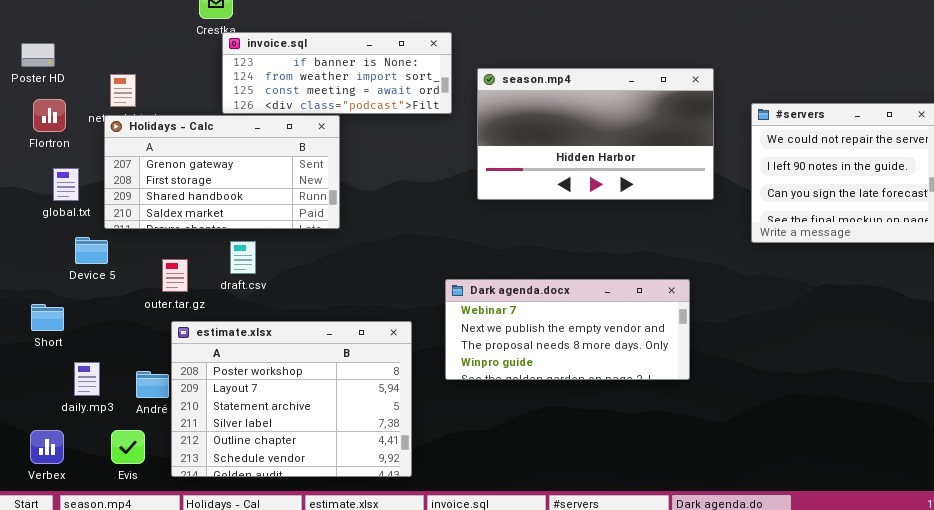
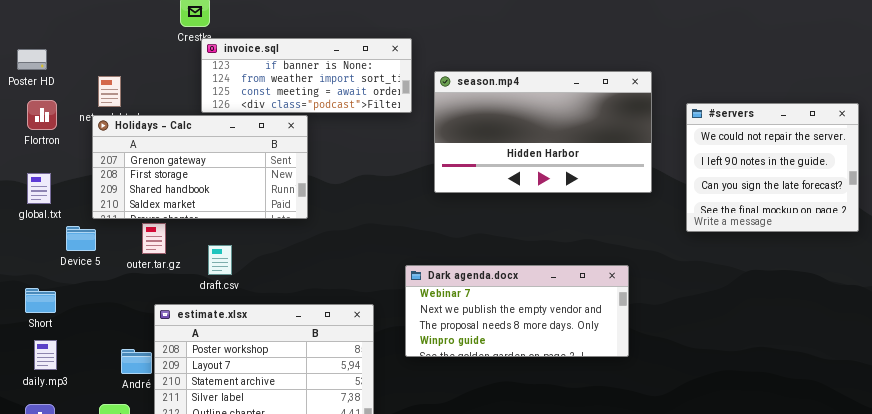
global.txt: [53,168,79,201] -> [27,173,51,204], moved
draft.csv: [230,241,256,274] -> [208,245,232,275], moved
outer.tar.gz: [162,259,188,292] -> [142,223,166,254], moved
daily.mp3: [74,362,100,396] -> [34,340,57,370], moved

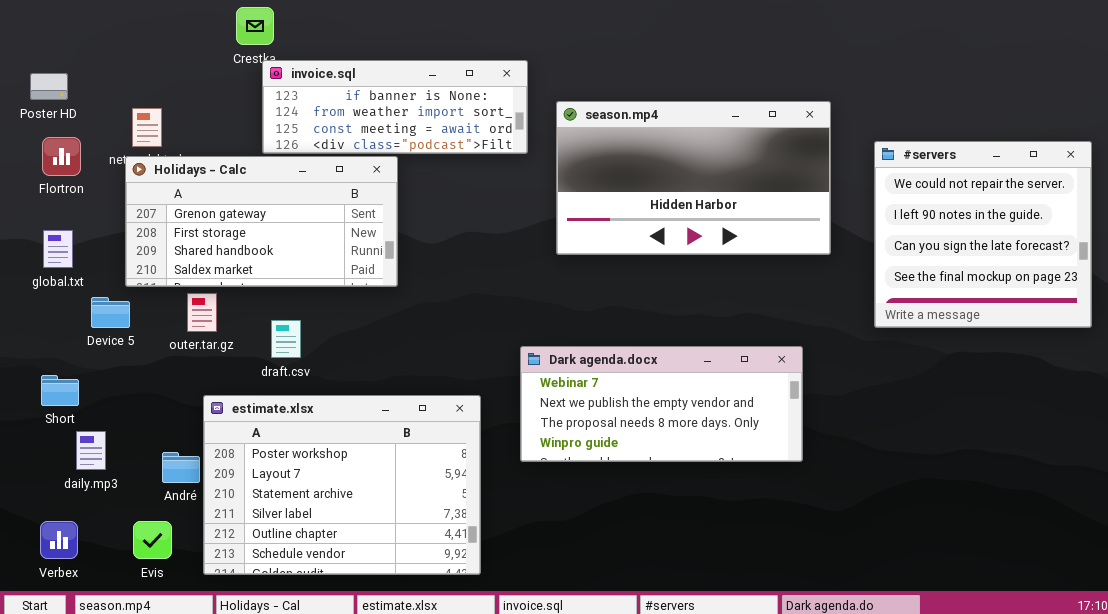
#servers: [686,103,859,232] -> [874,141,1092,328], resized
daily.mp3: [34,340,57,370] -> [76,431,106,470], moved

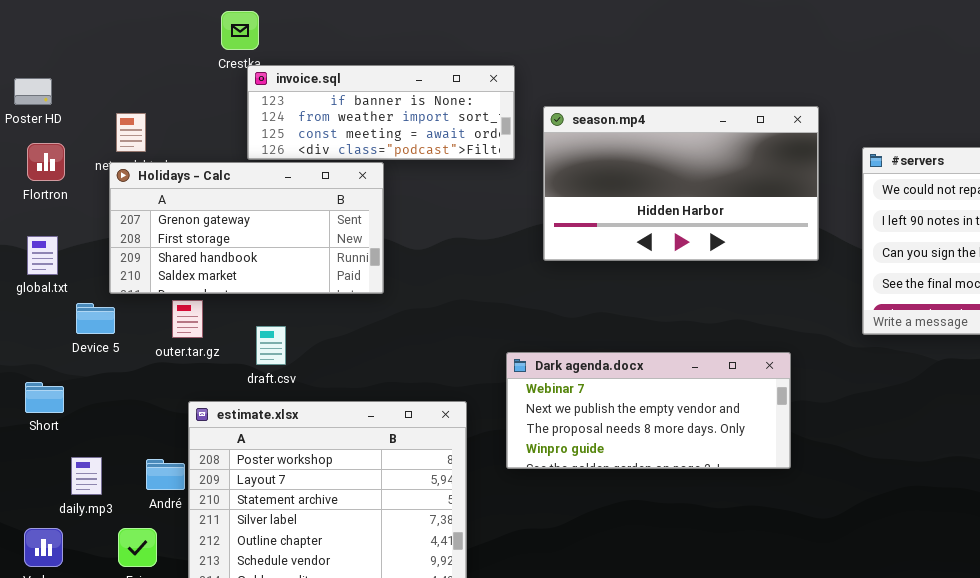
daily.mp3: [76,431,106,470] -> [71,457,102,495], moved

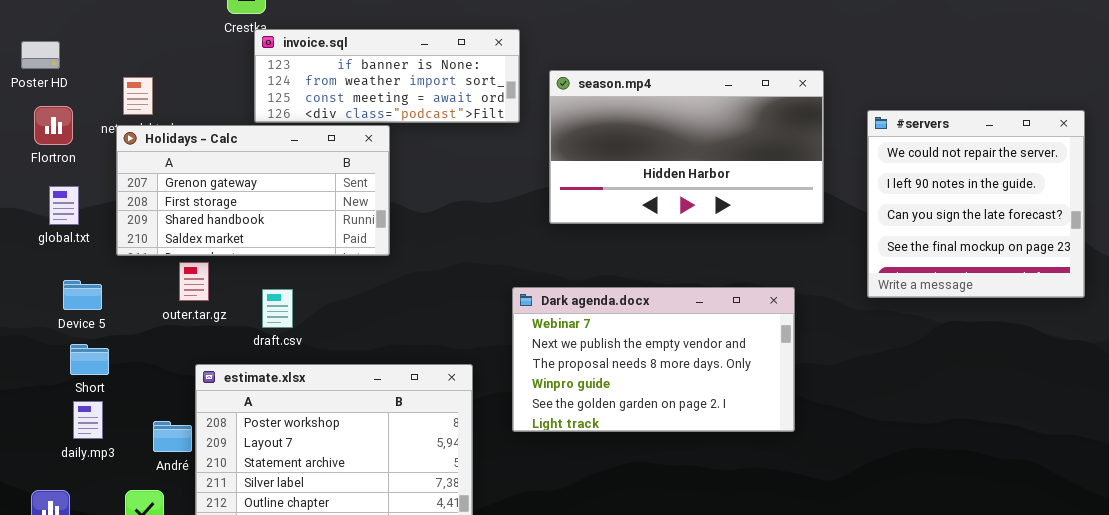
global.txt: [27,236,58,275] -> [49,186,79,225], moved
Device 5: [76,303,115,334] -> [63,280,102,310], moved
Dark agenda.docx: [506,352,791,469] -> [512,287,795,432], resized
Short: [25,382,64,413] -> [70,344,109,375], moved
daily.mp3: [71,457,102,495] -> [73,401,103,439], moved

